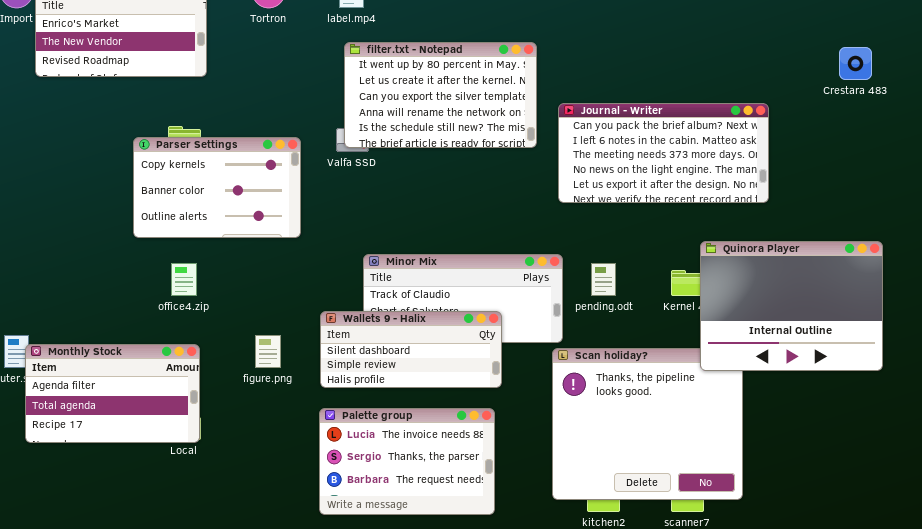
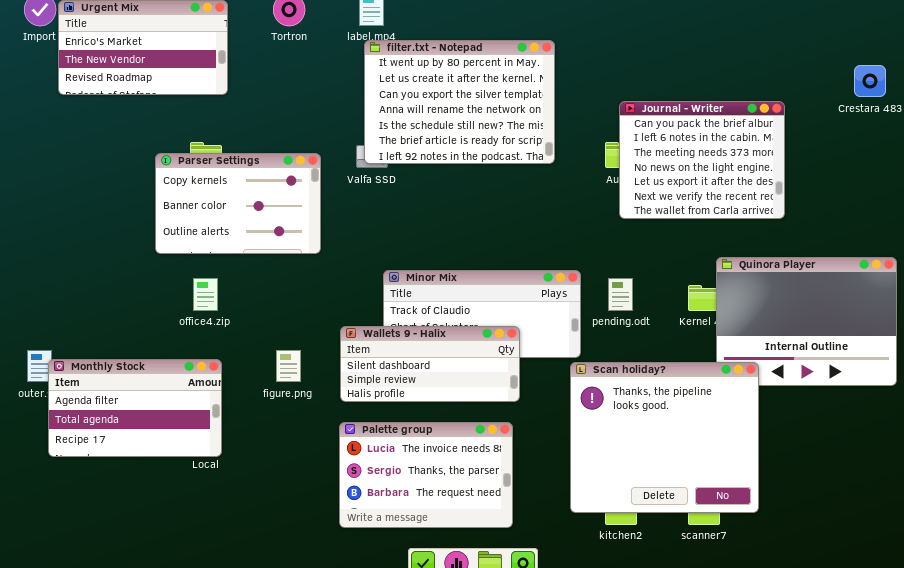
filter.txt - Notepad: [344,42,537,148] -> [364,40,555,164], resized
Journal - Writer: [558,103,769,203] -> [619,101,785,219], resized
Scan holiday?: [552,348,743,500] -> [570,362,759,513], raised

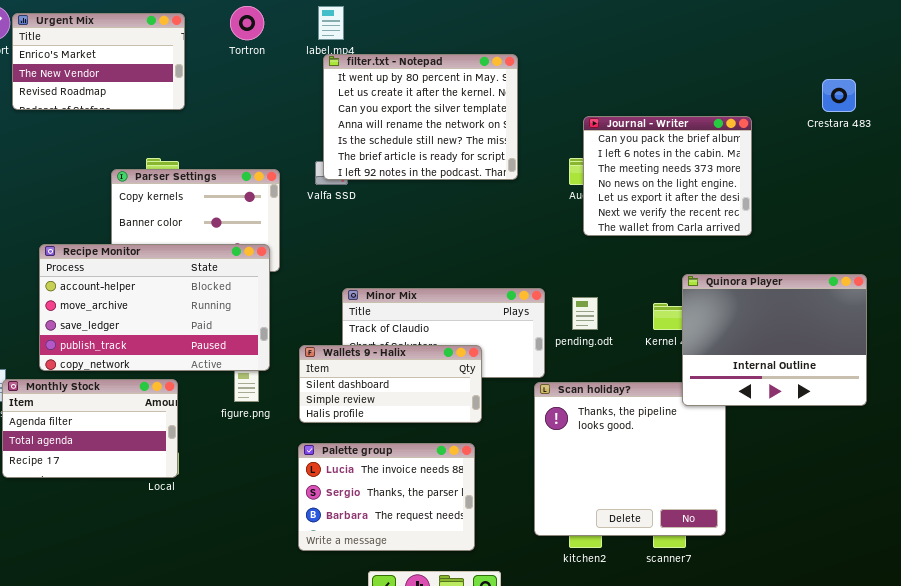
Recipe Monitor: none -> [39,244,270,371], opened
Quinora Player: [716,257,897,386] -> [682,274,867,406], raised

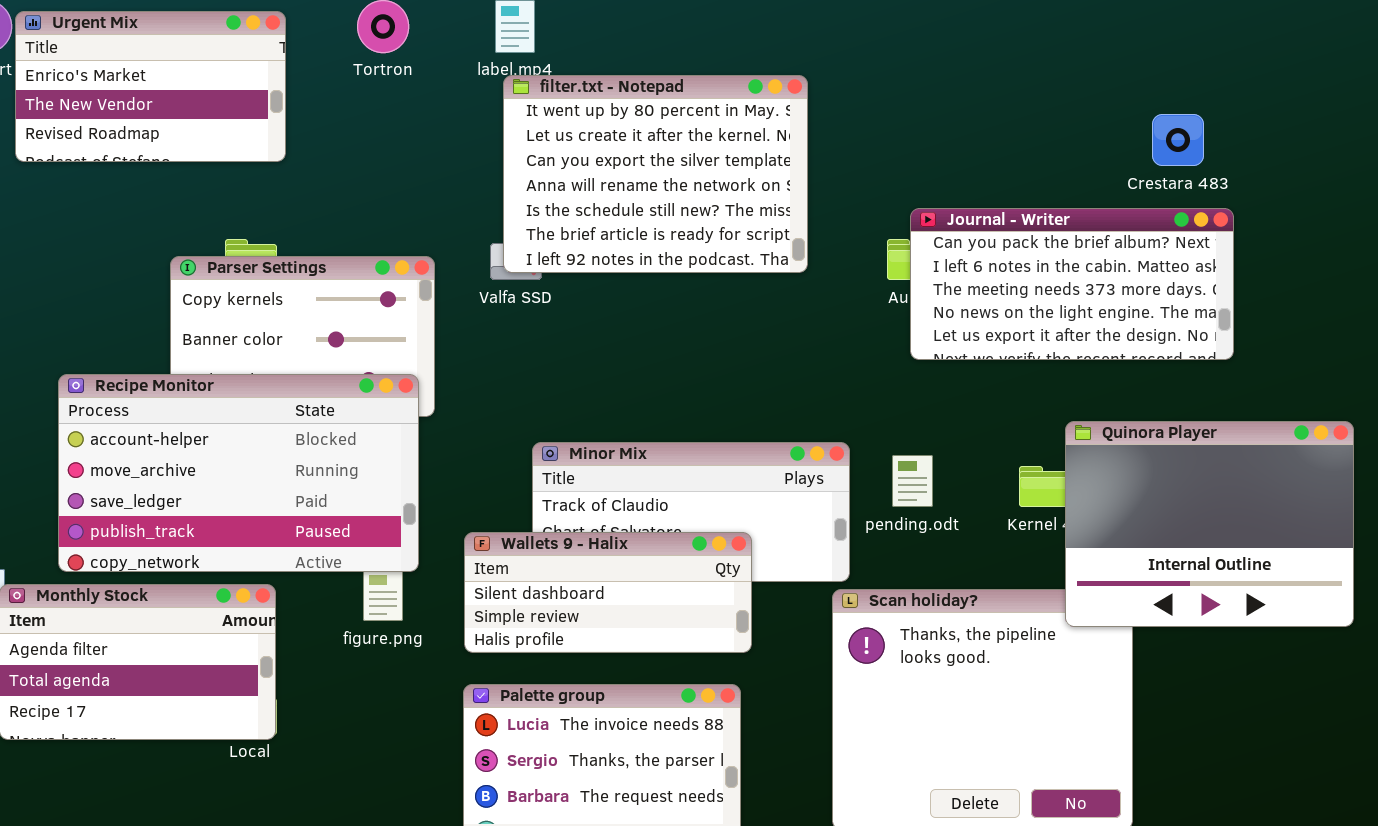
Crestara 483: [822,79,856,112] -> [1152,114,1204,166], moved
Journal - Writer: [583,116,752,236] -> [910,208,1234,360], resized

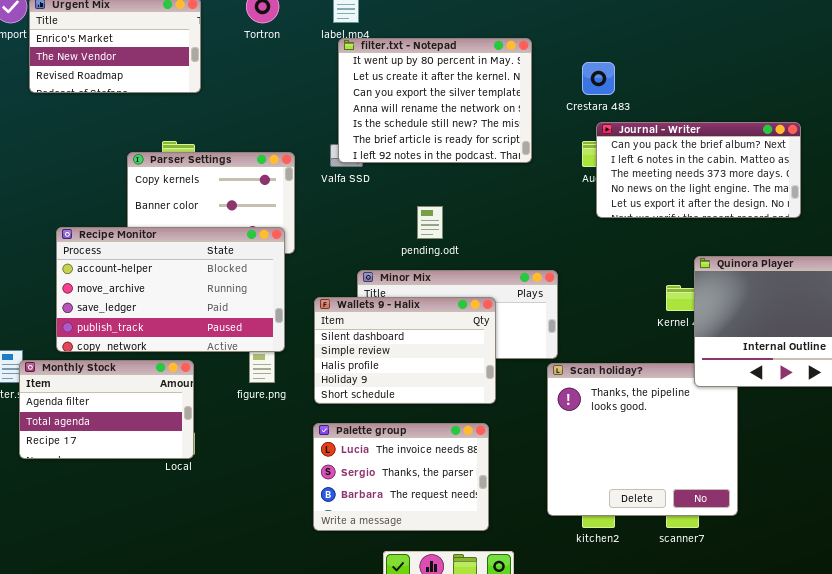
Crestara 483: [1152,114,1204,166] -> [582,62,615,95], moved
pending.odt: [892,455,933,507] -> [417,206,443,239], moved
Wallets 9 - Halix: [464,532,752,653] -> [314,297,496,404], resized

